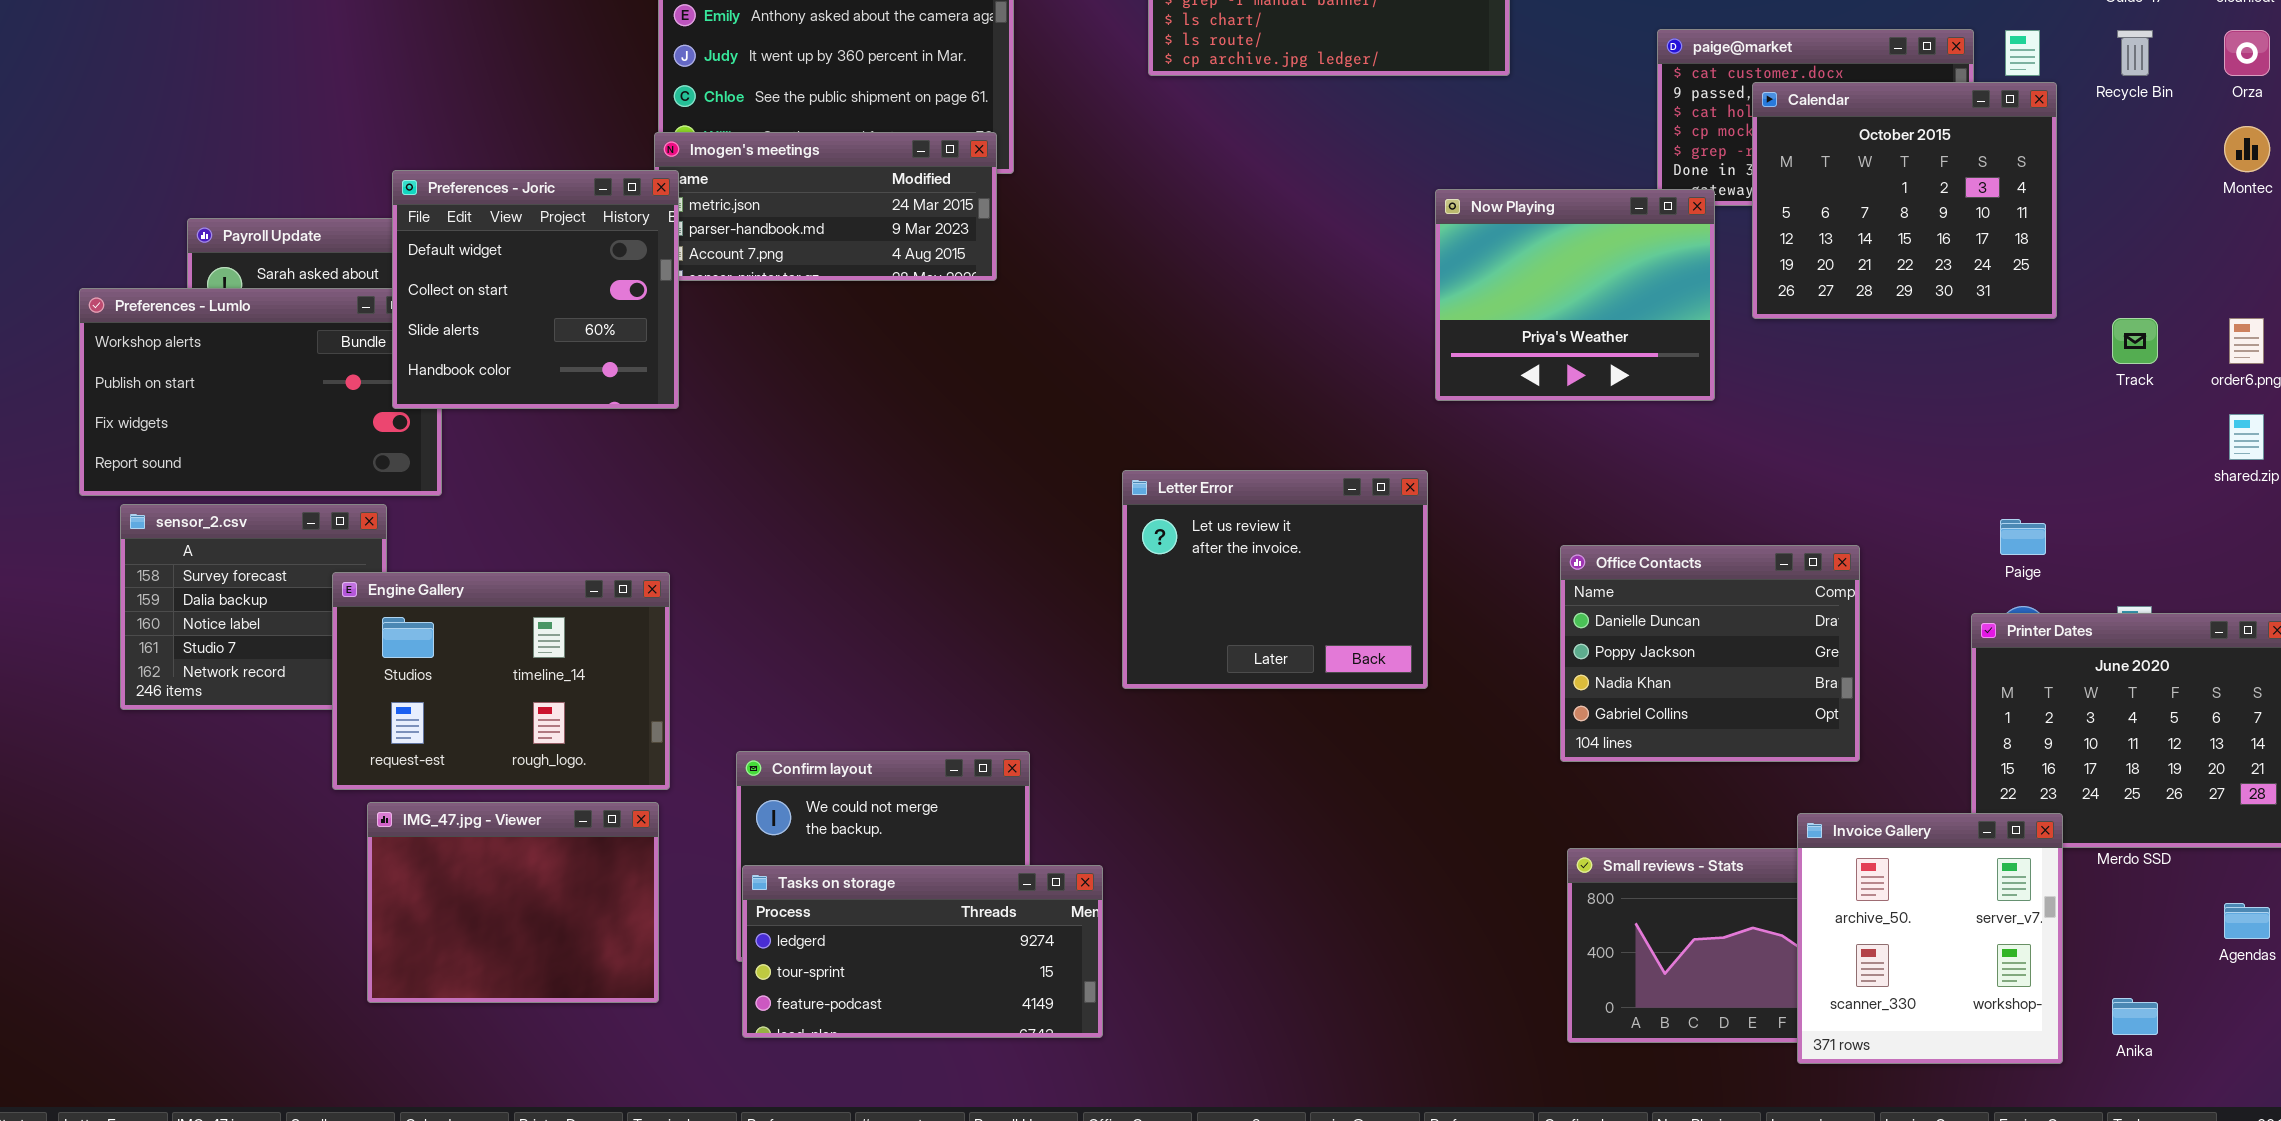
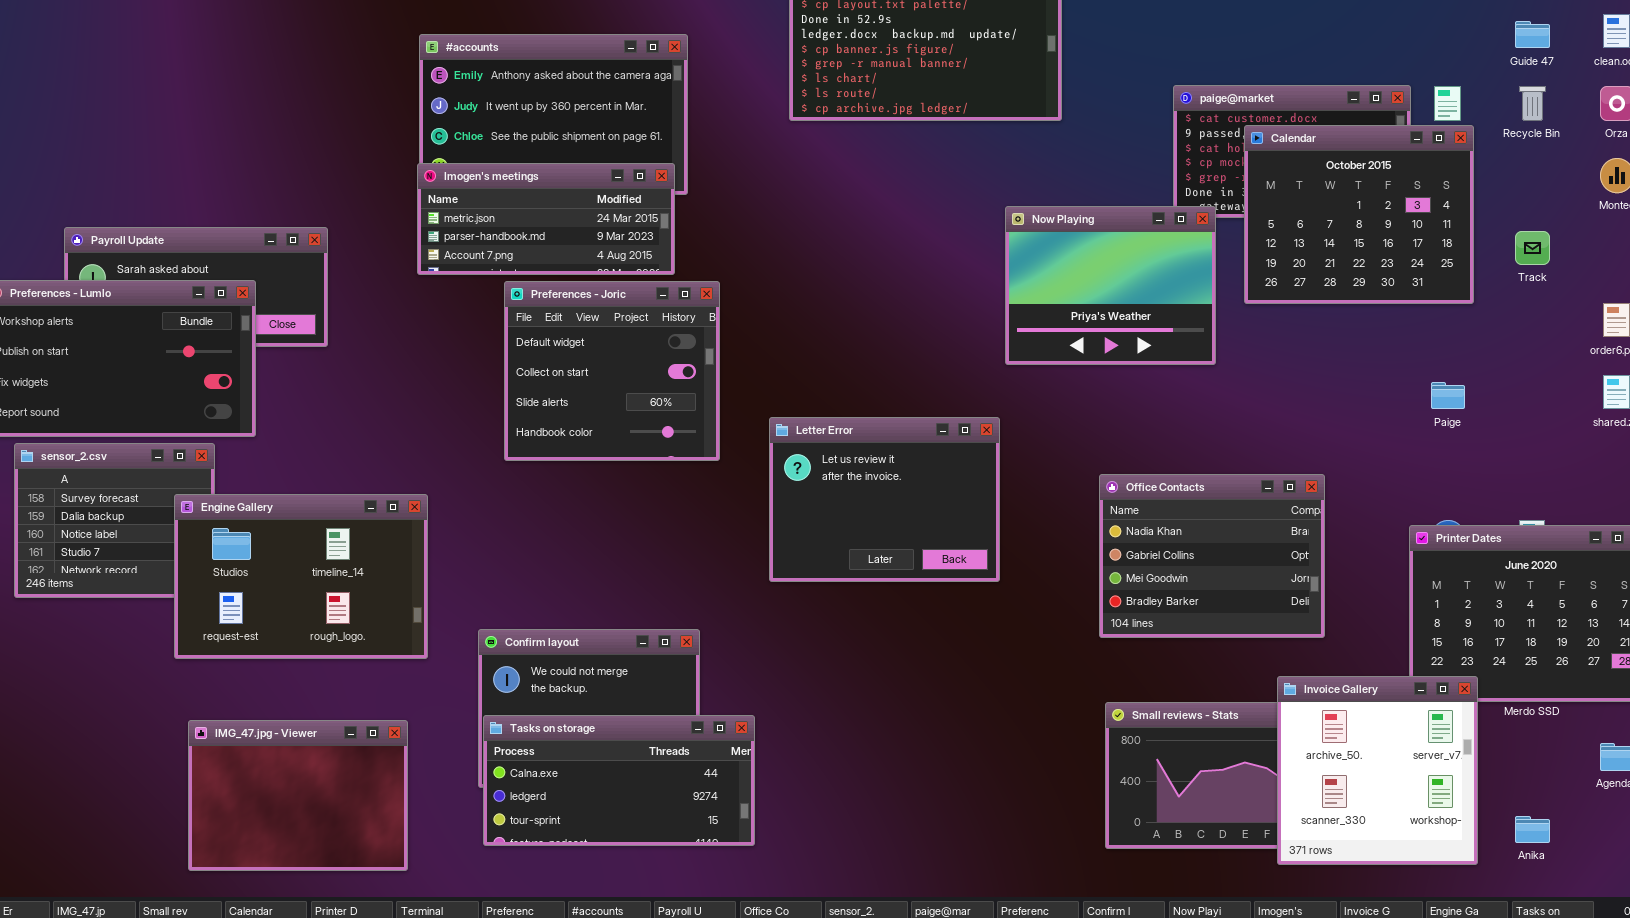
Preferences - Joric: [392,170,679,409] -> [504,281,720,461], moved
Track: [2112,318,2158,364] -> [1515,231,1550,265], moved
Paige: [2000,519,2046,555] -> [1431,382,1465,409], moved
Office Contacts: [1560,545,1860,762] -> [1099,474,1325,638], scrolled down 2 rows
IMG_47.jpg - Viewer: [367,802,659,1003] -> [188,720,408,871], moved
Tasks on storage: [742,865,1103,1038] -> [483,715,755,846], scrolled up 1 row

